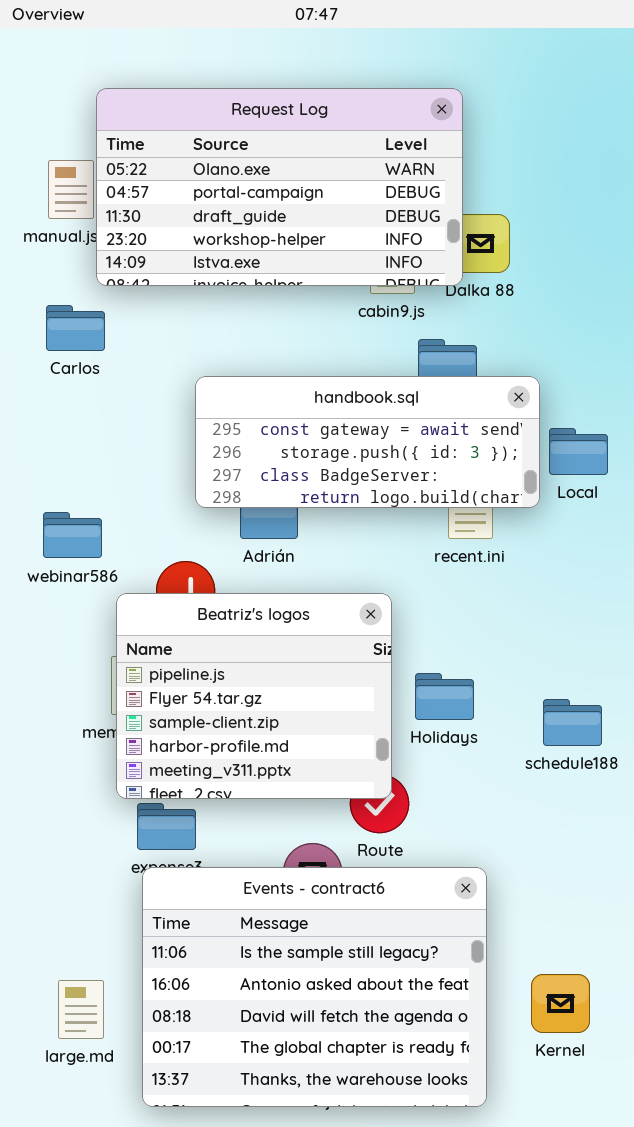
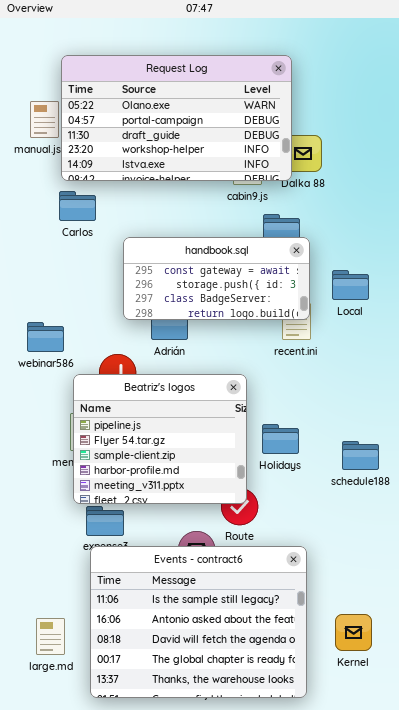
Carlos: [46,305,105,351] -> [59,191,96,221], moved
handbook.sql: [195,376,540,508] -> [123,237,310,320], resized
Local: [549,428,608,475] -> [332,270,369,300], moved

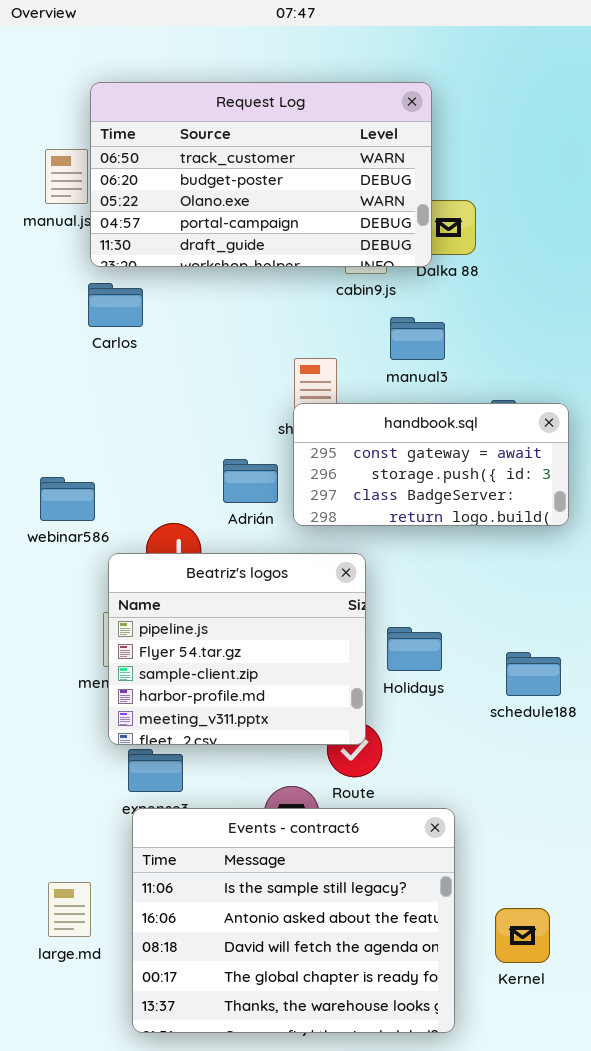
Request Log: [61,55,292,181] -> [90,82,432,267], scrolled up 2 rows
handbook.sql: [123,237,310,320] -> [293,403,569,526], moved
large.md: [36,618,65,655] -> [48,882,91,937], moved

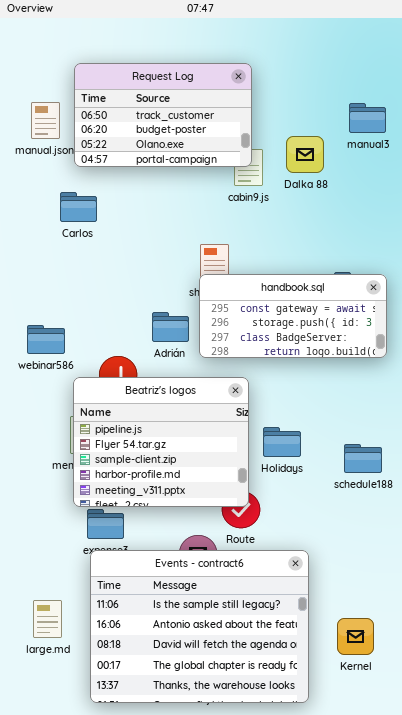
Request Log: [90,82,432,267] -> [74,63,252,167], moved, resized
manual3: [390,317,445,360] -> [349,103,386,133], moved

